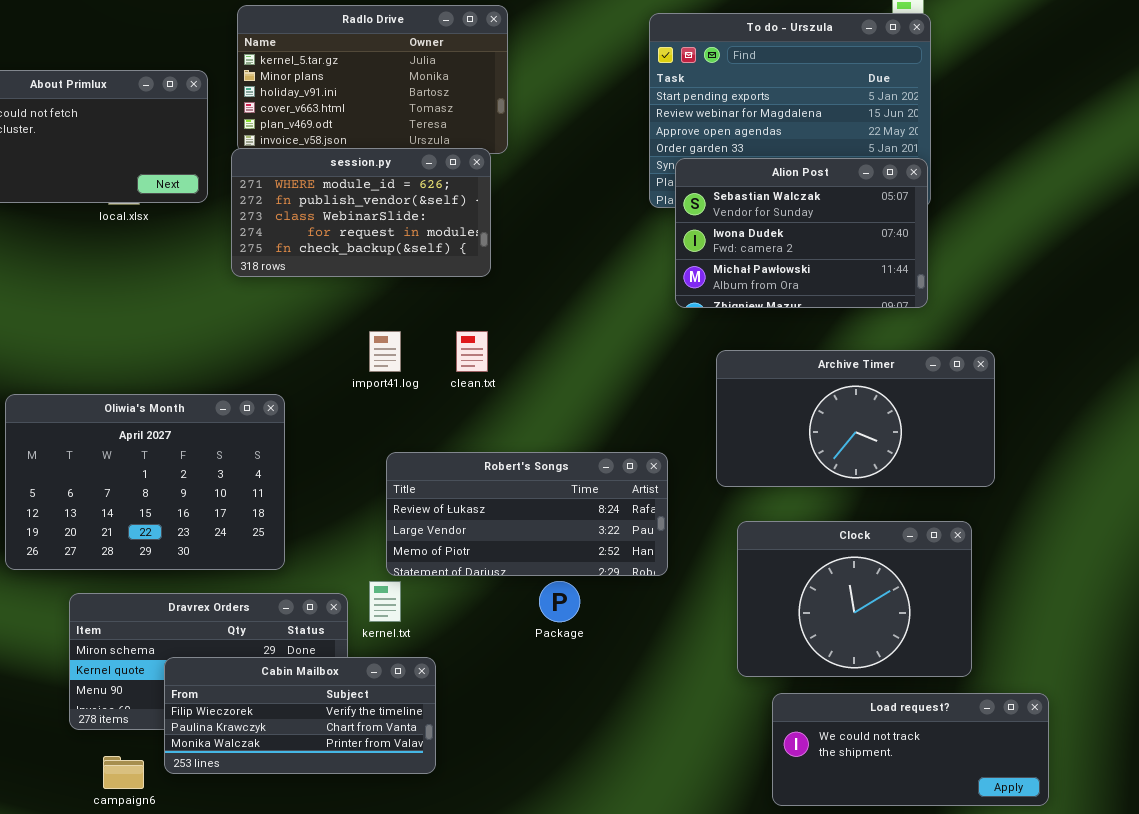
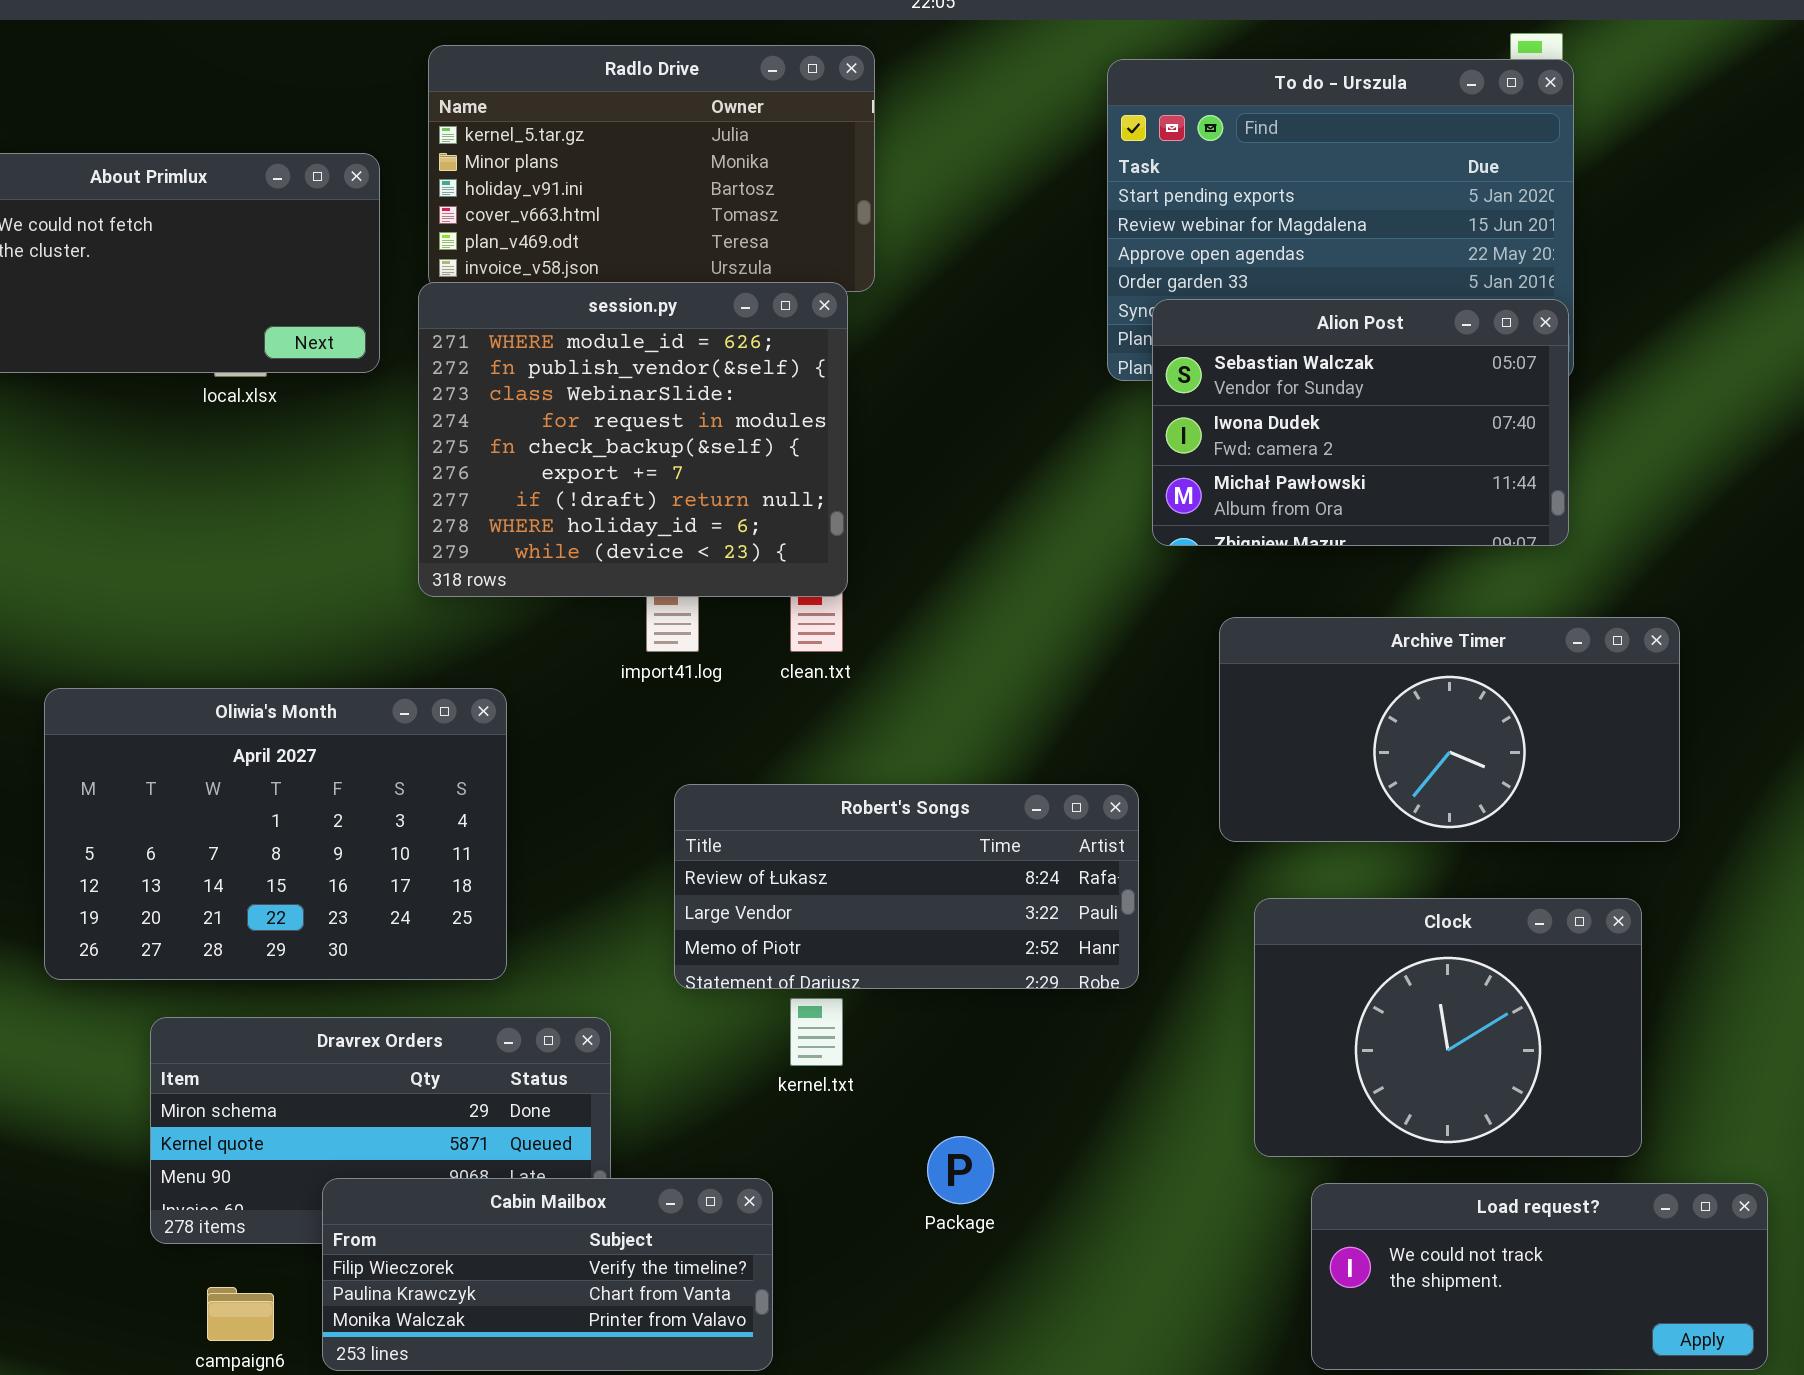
session.py: [231,148,491,277] -> [418,282,848,597], resized
kernel.txt: [369,581,401,622] -> [790,998,843,1066], moved
Package: [539,581,580,622] -> [927,1136,994,1204], moved
Cabin Mailbox: [164,657,436,774] -> [322,1178,773,1371], moved

